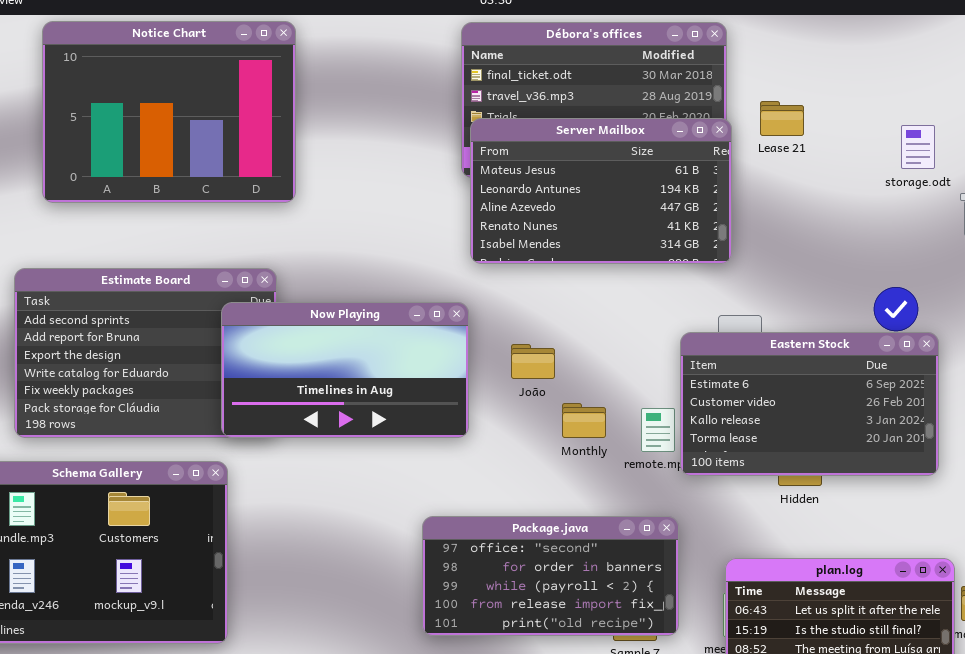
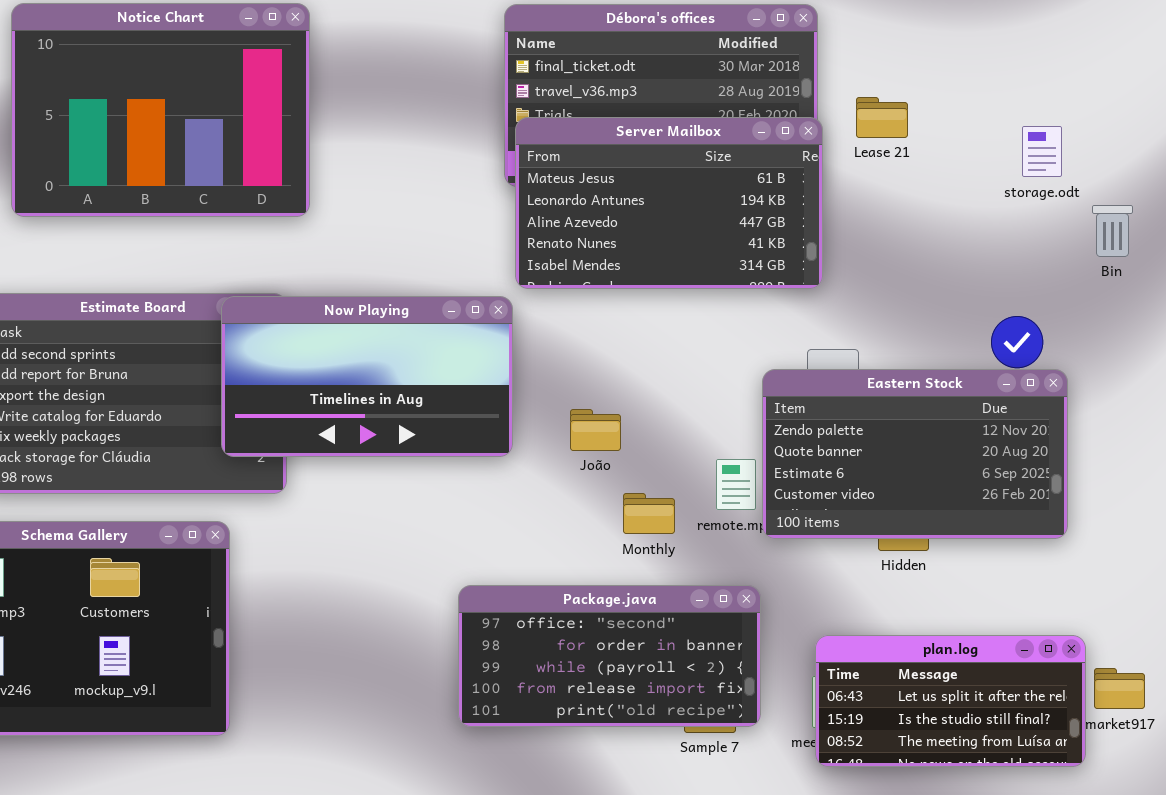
Now Playing: [221,302,469,438] -> [221,296,513,457], moved
Eastern Stock: [680,332,939,476] -> [762,369,1068,539], scrolled up 2 rows
João: [511,344,555,379] -> [570,409,621,451], moved
Monthly: [562,403,606,438] -> [623,493,675,534], moved

